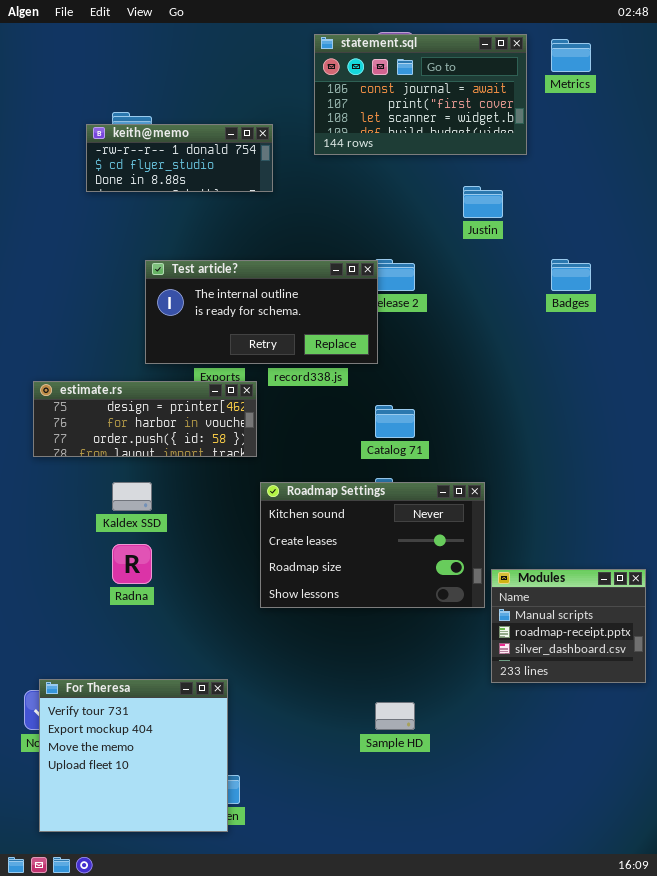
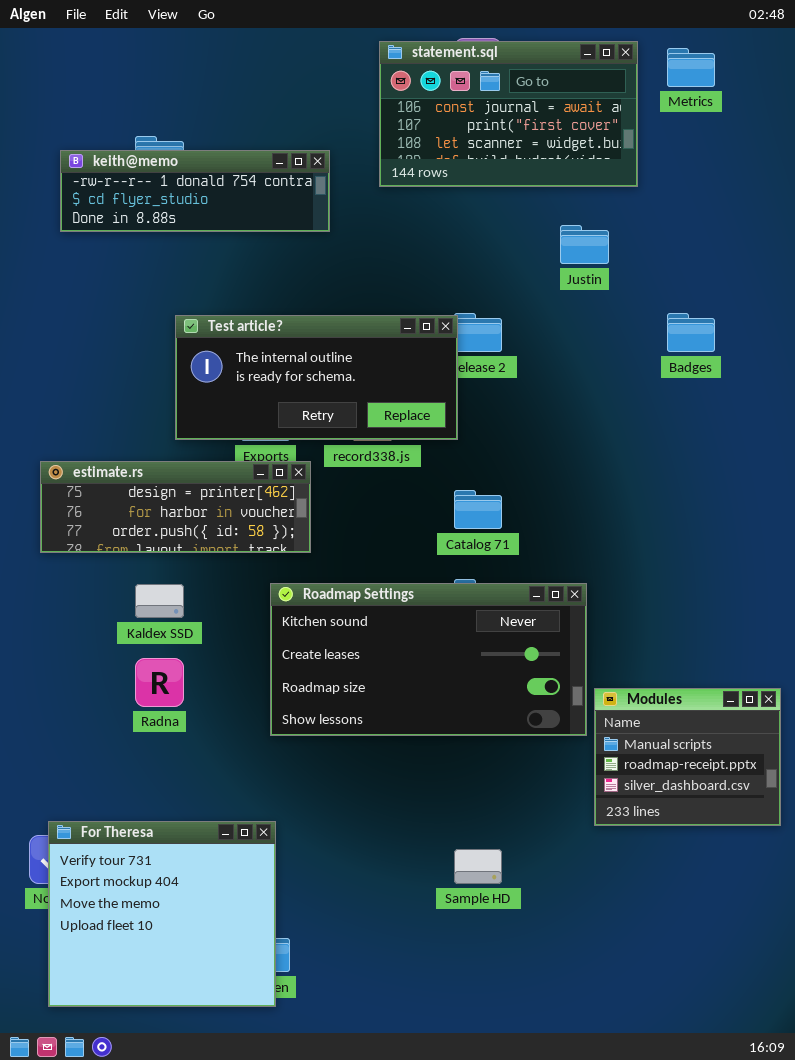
keith@memo: [86,124,273,192] -> [60,150,330,232], resized
Roadmap Settings: [260,482,485,608] -> [270,583,587,736], resized

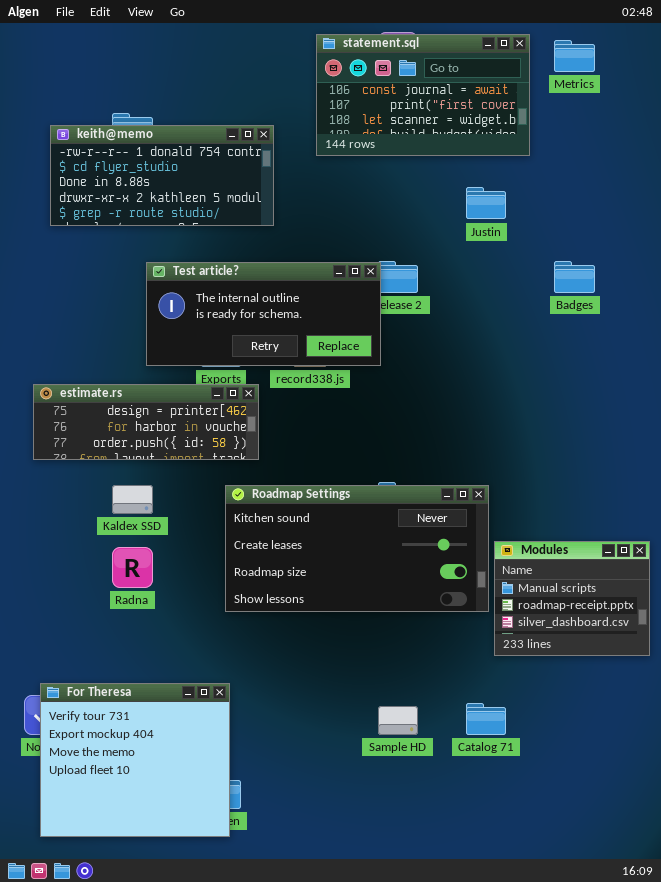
keith@memo: [60,150,330,232] -> [50,125,274,226], resized
Catalog 71: [454,490,502,529] -> [466,703,506,735], moved
Modules: [594,688,781,826] -> [494,541,650,656], moved

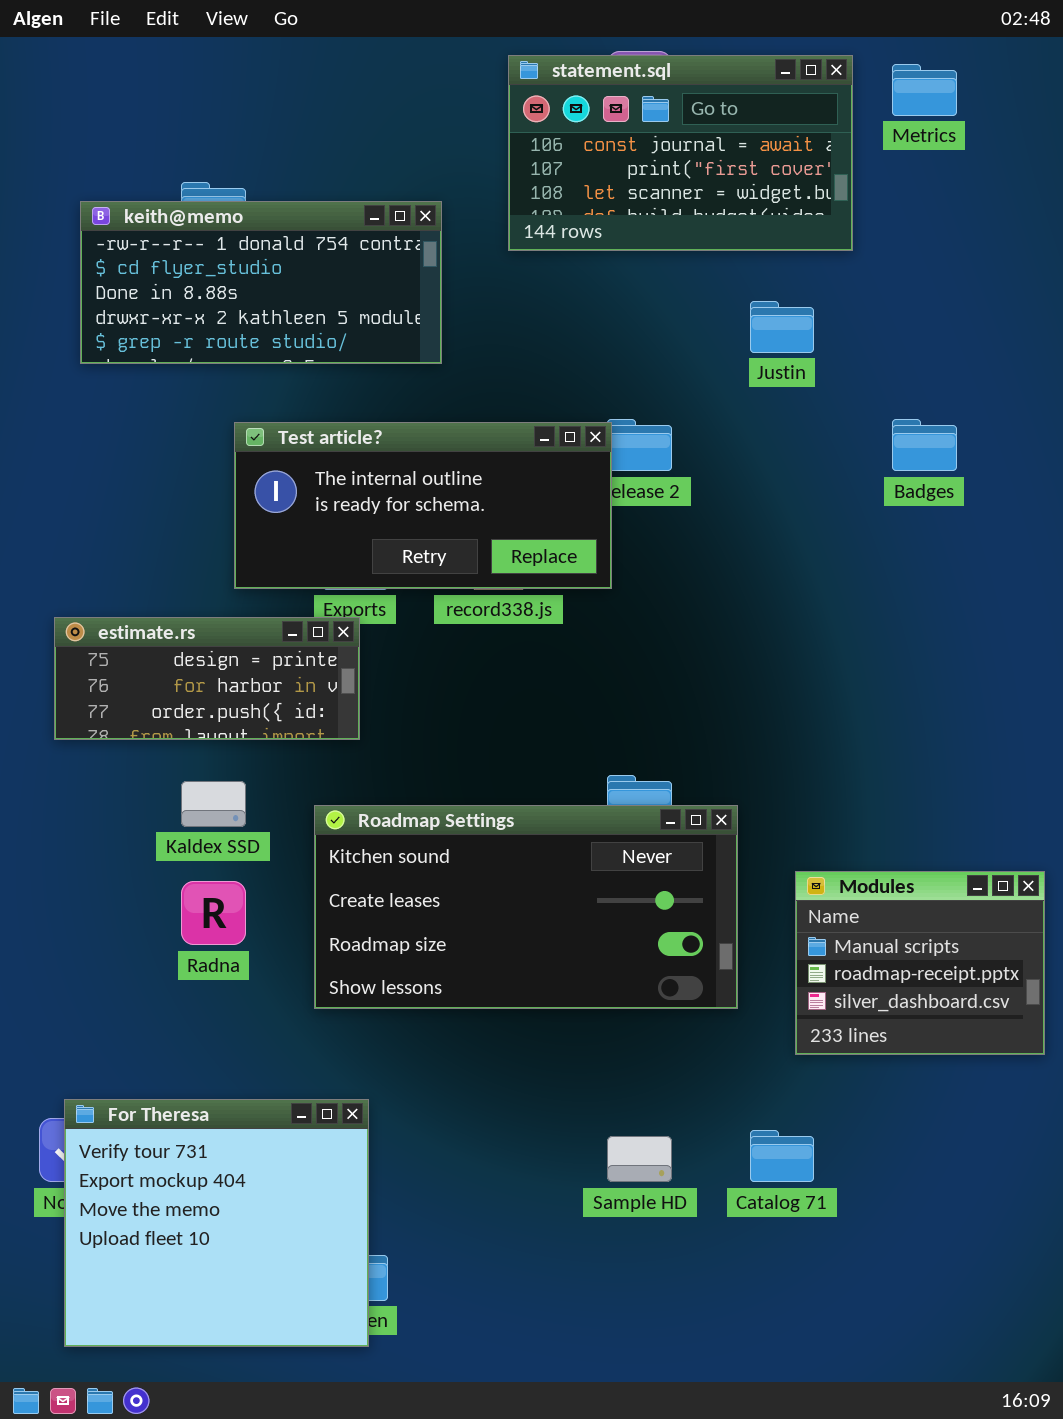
estimate.rs: [33,384,259,460] -> [54,617,360,740], resized
Roadmap Settings: [225,485,489,612] -> [314,805,738,1009], moved

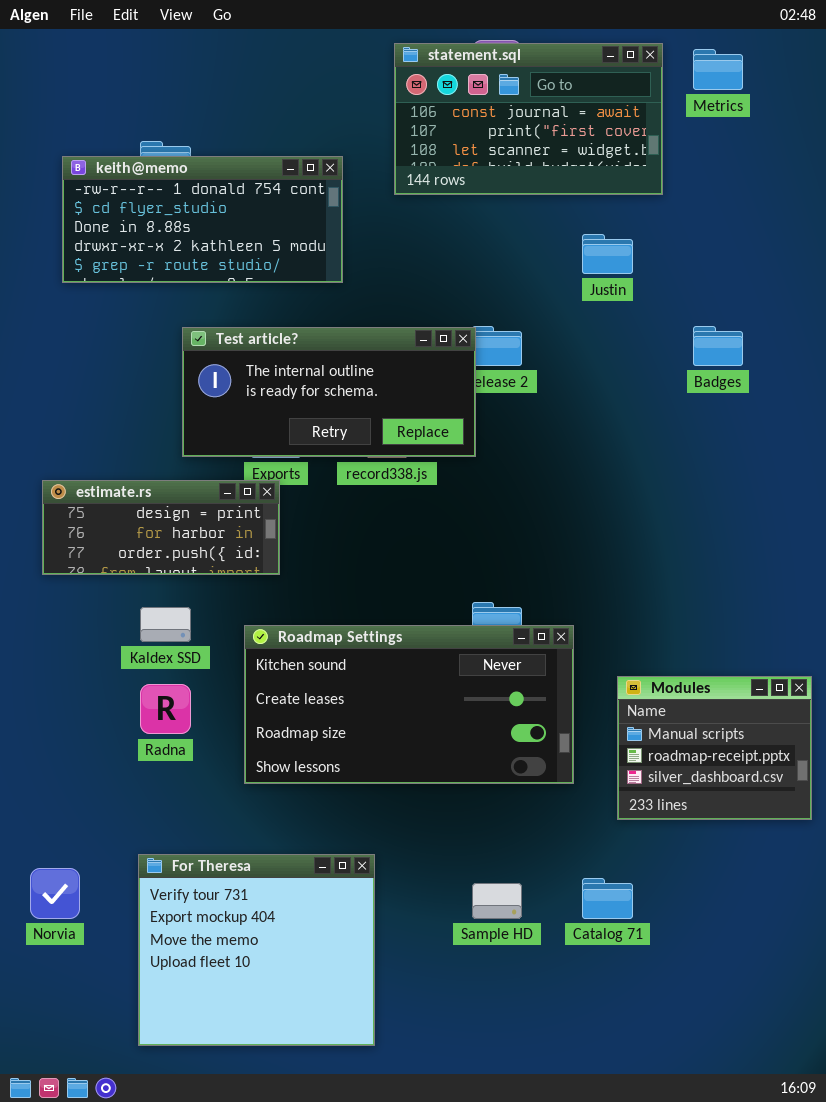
For Theresa: [64,1099,369,1347] -> [138,854,375,1046], moved

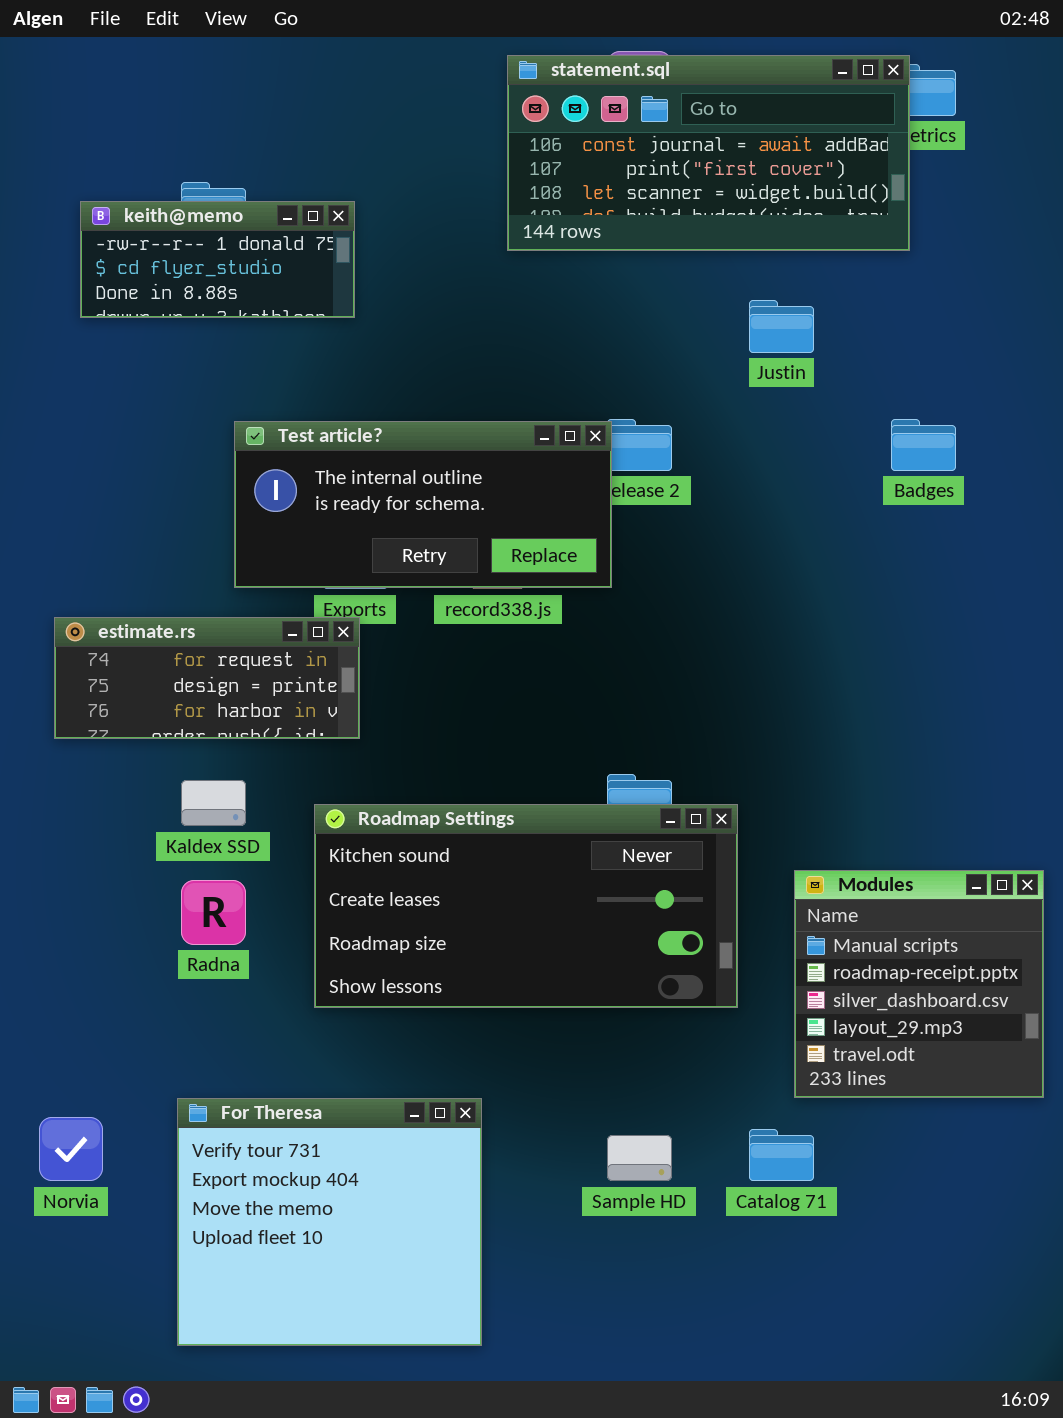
statement.sql: [394,43,663,195] -> [507,55,910,251], resized
keith@memo: [62,156,343,283] -> [80,201,355,318], resized
estimate.rs: [42,480,280,575] -> [54,617,360,739], scrolled up 1 row
Modules: [617,676,812,820] -> [794,870,1044,1098], resized

